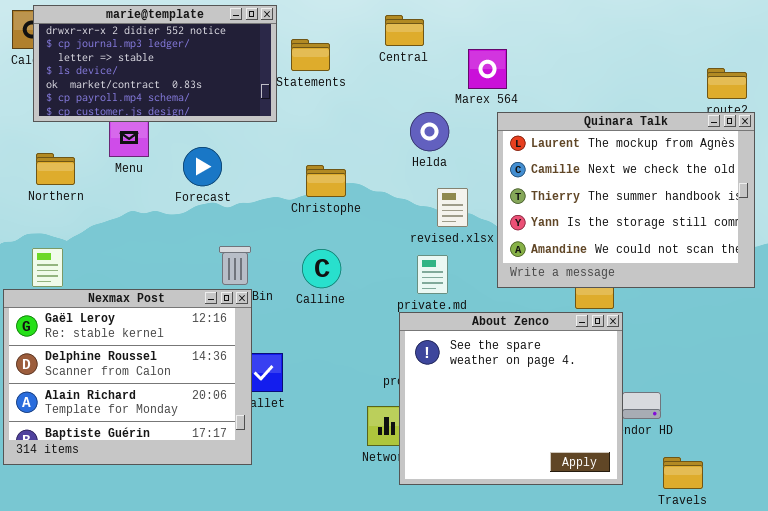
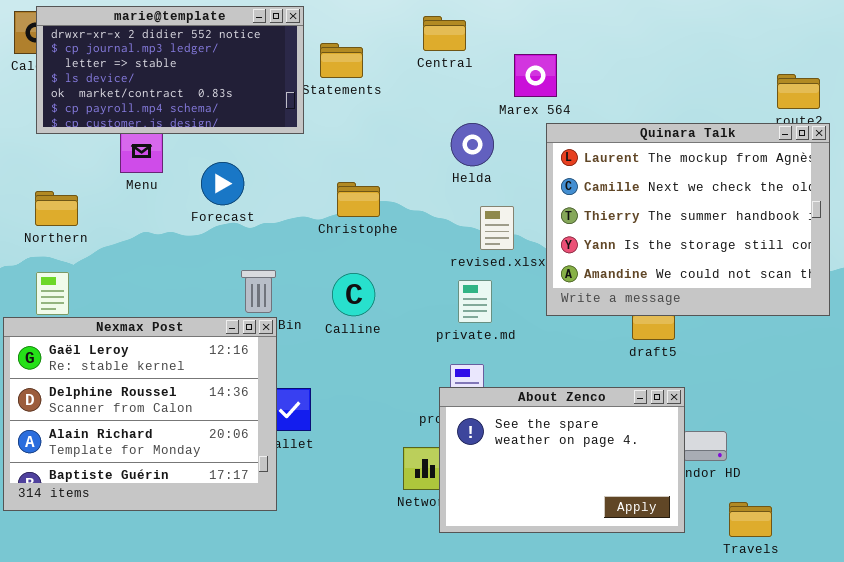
Northern: [36,153,75,185] -> [35,191,78,226], moved
About Zenco: [399,312,623,485] -> [439,387,685,533], resized

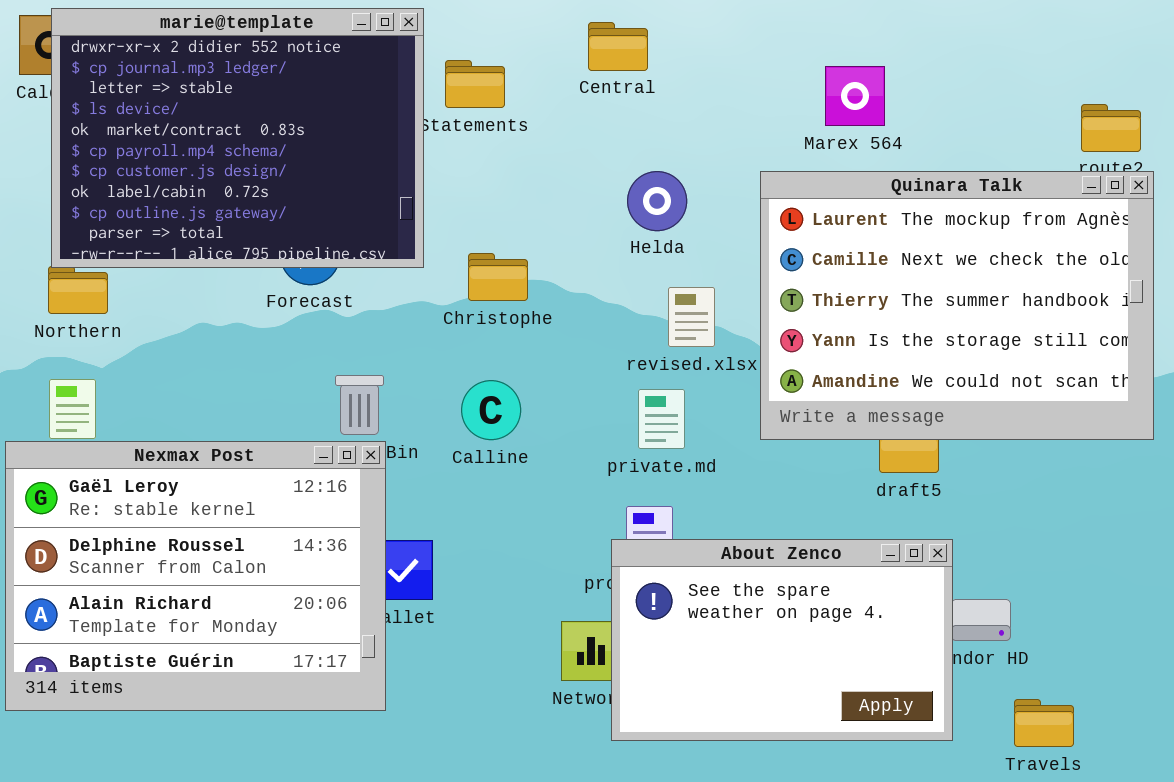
marie@template: [36,6,304,134] -> [51,8,424,268], resized
Marex 564: [514,54,557,97] -> [825,66,885,126], moved

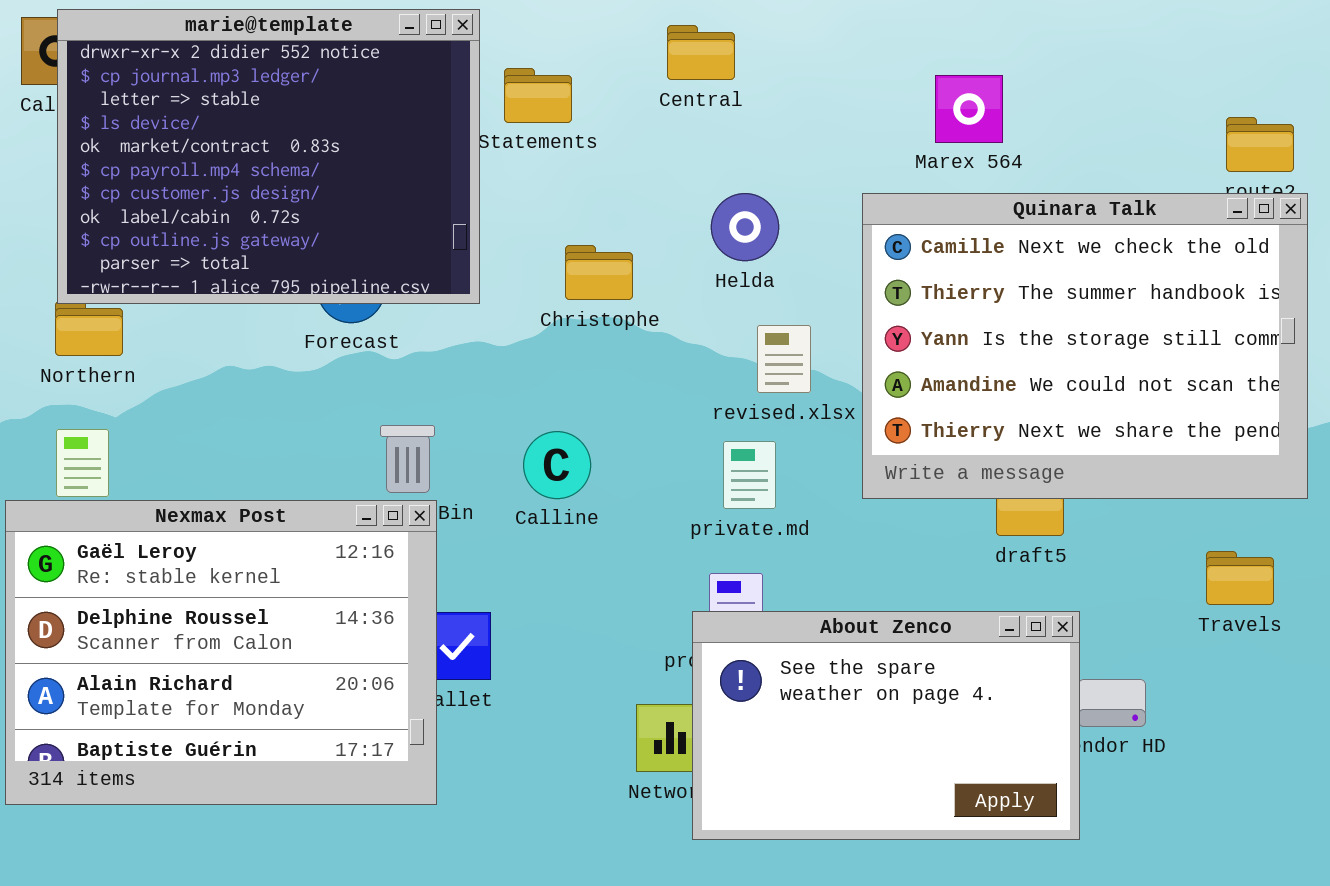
Quinara Talk: [760,171,1154,440] -> [862,193,1308,499], scrolled down 1 row
Christophe: [468,253,528,301] -> [565,245,633,300], moved
Travels: [1014,699,1074,747] -> [1206,551,1274,605], moved

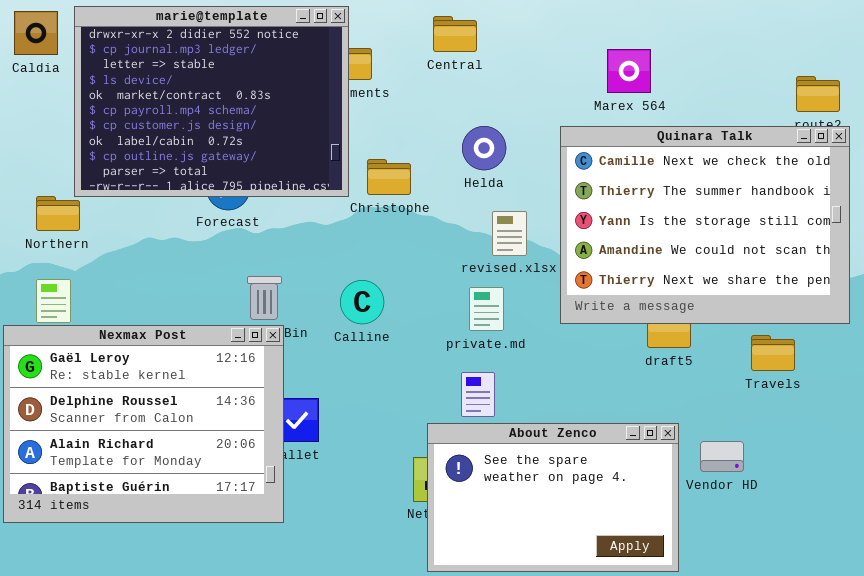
marie@template: [57,9,480,304] -> [74,6,349,197], moved
Travels: [1206,551,1274,605] -> [751,335,795,371], moved
About Zenco: [692,611,1080,840] -> [427,423,679,572], moved

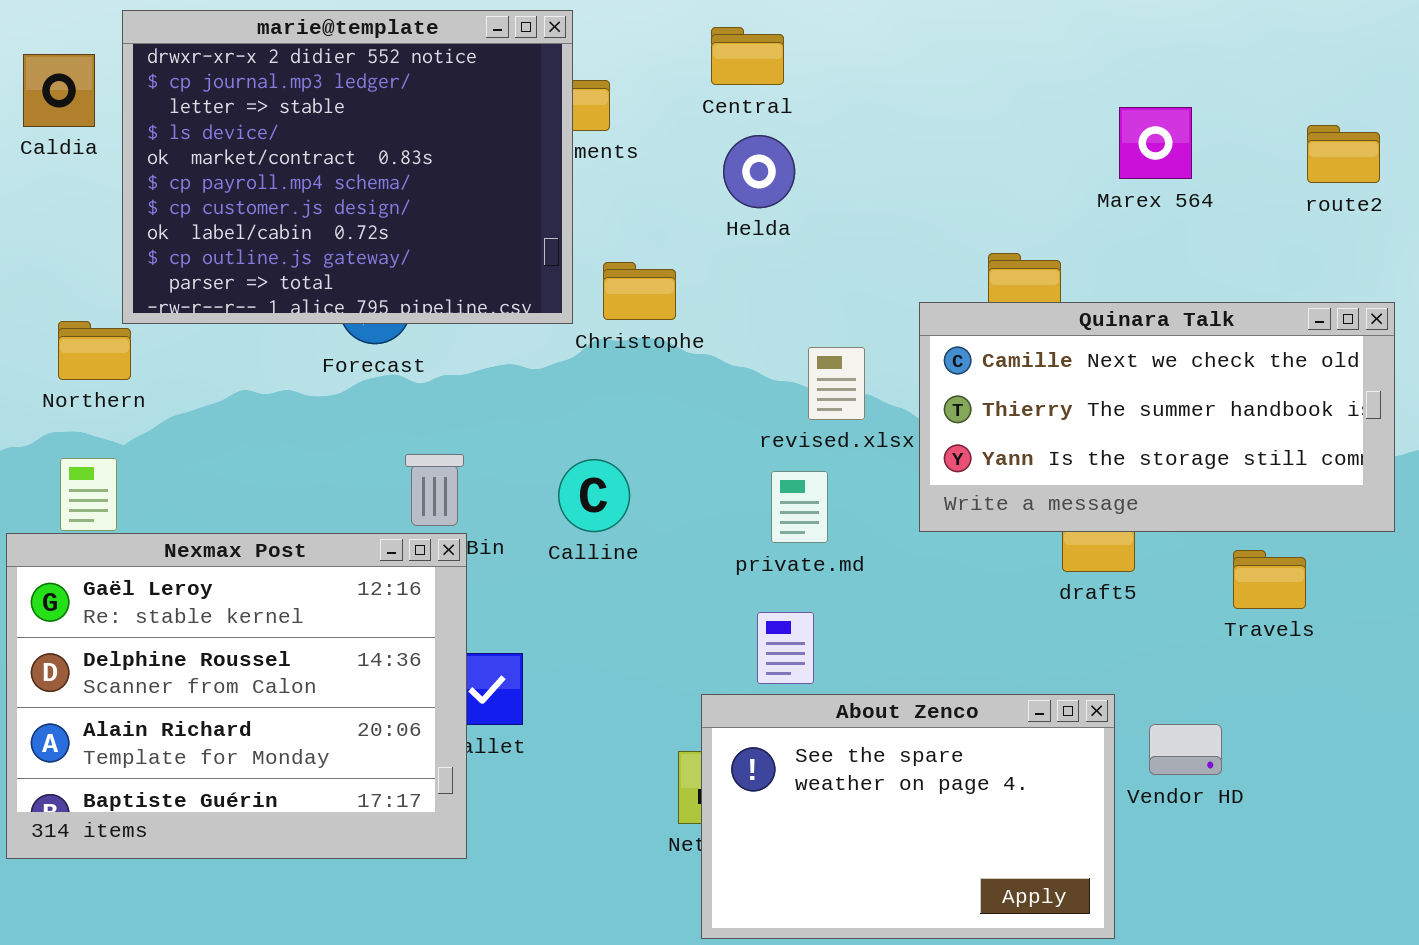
Caldia: [14,11,58,55] -> [23,54,95,127], moved
Marex 564: [607,49,651,93] -> [1119,107,1192,179], moved
Helda: [462,126,506,170] -> [723,135,795,208], moved
Quinara Talk: [560,126,850,324] -> [919,302,1395,532], resized

